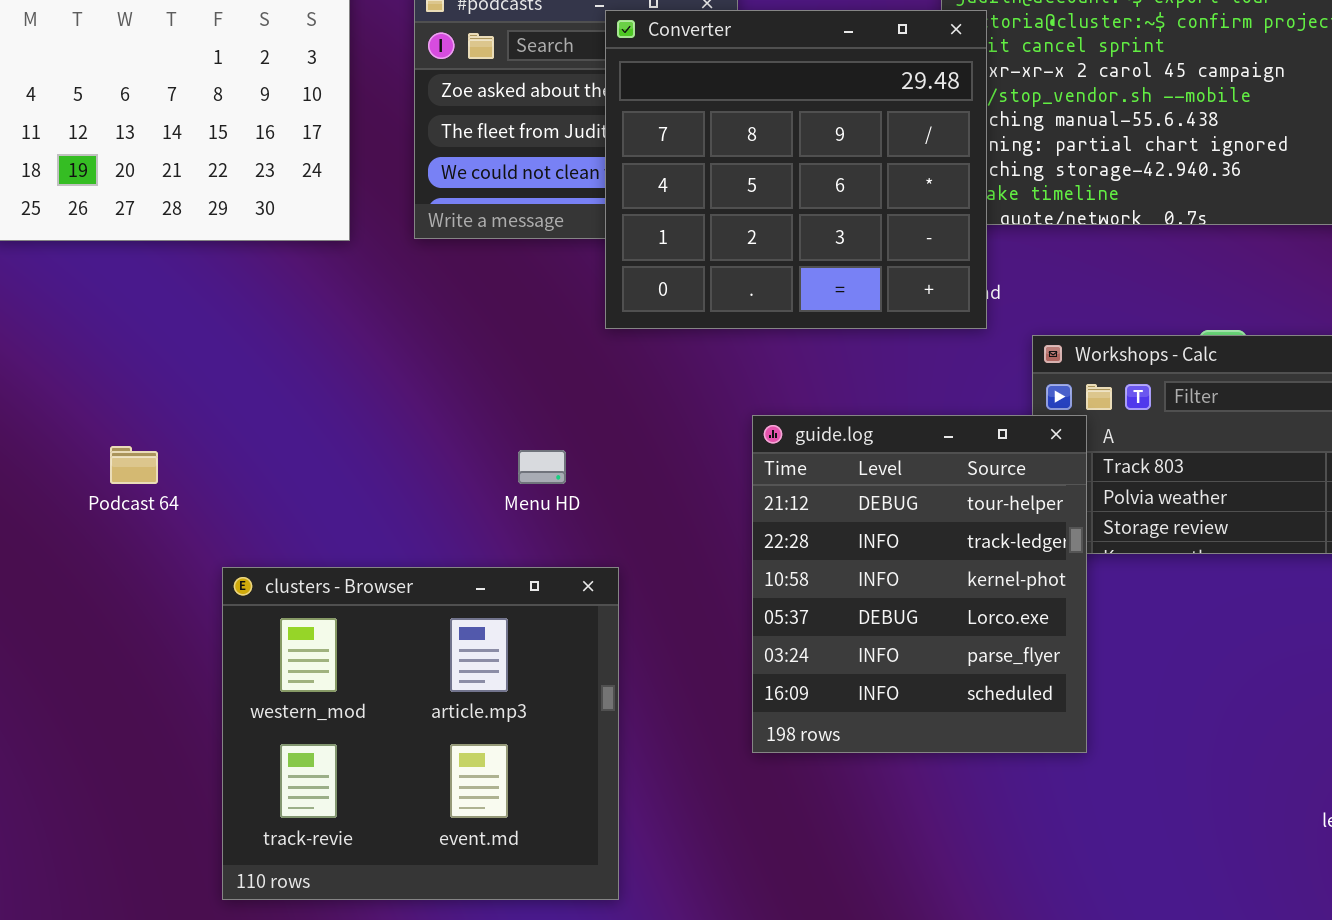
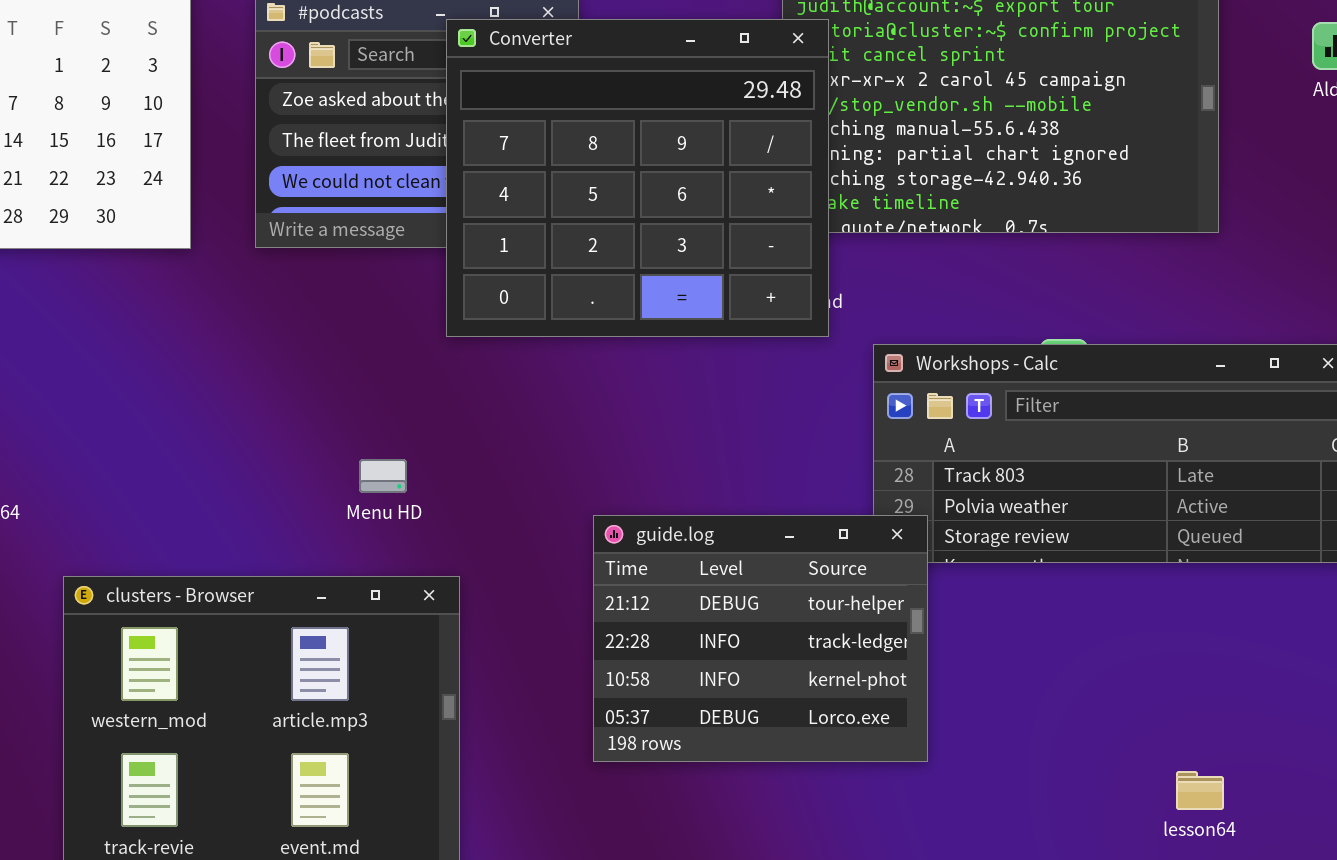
guide.log: [752,415,1087,753] -> [593,515,928,762], resized

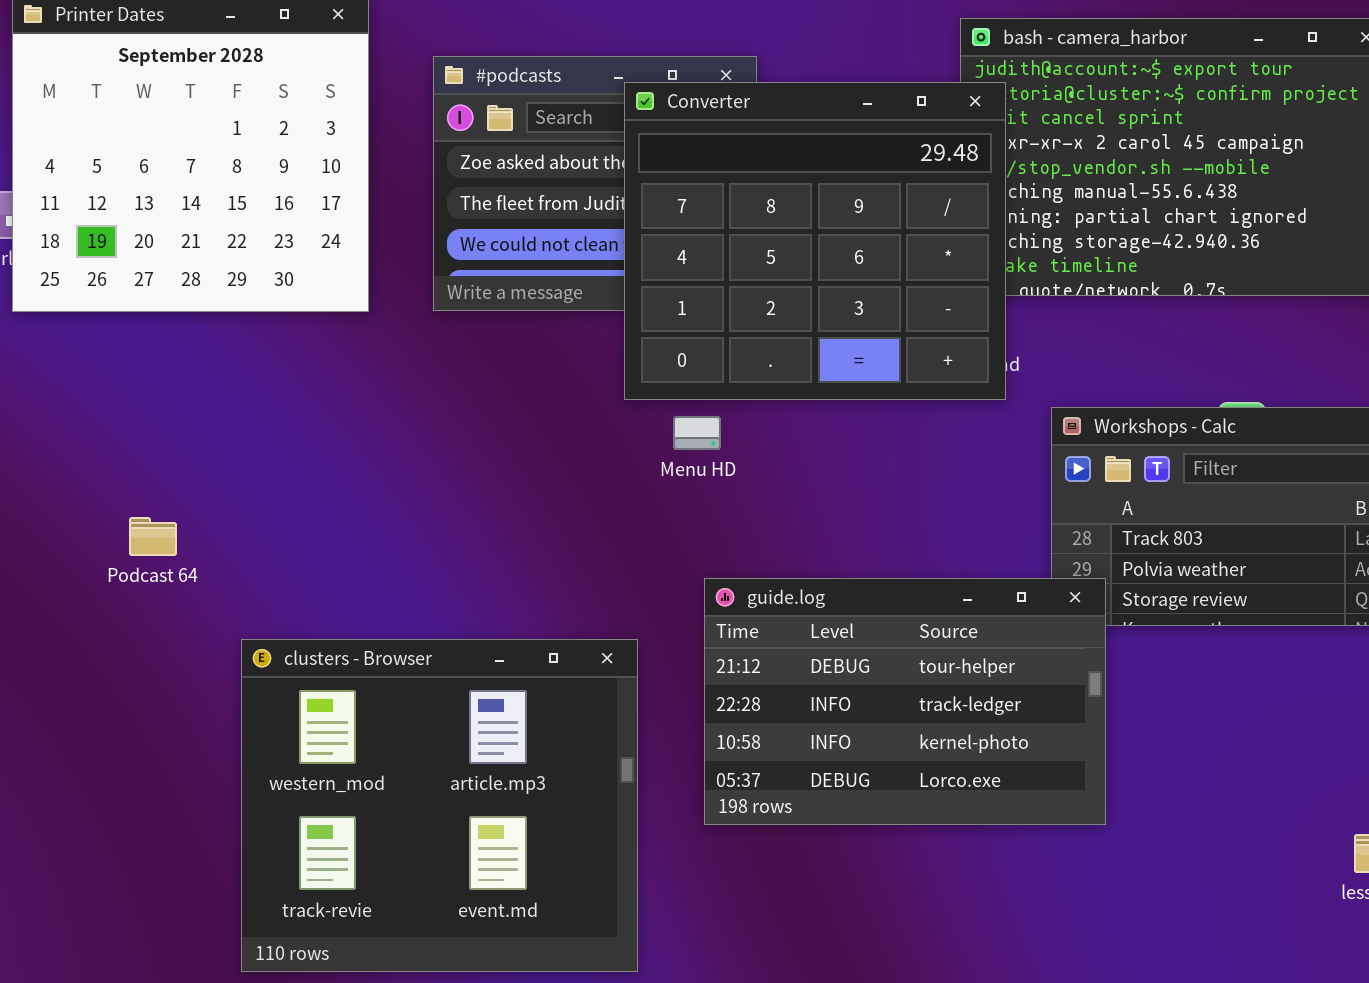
Menu HD: [359,459,407,493] -> [673,416,721,450], moved
guide.log: [593,515,928,762] -> [704,578,1106,825], resized

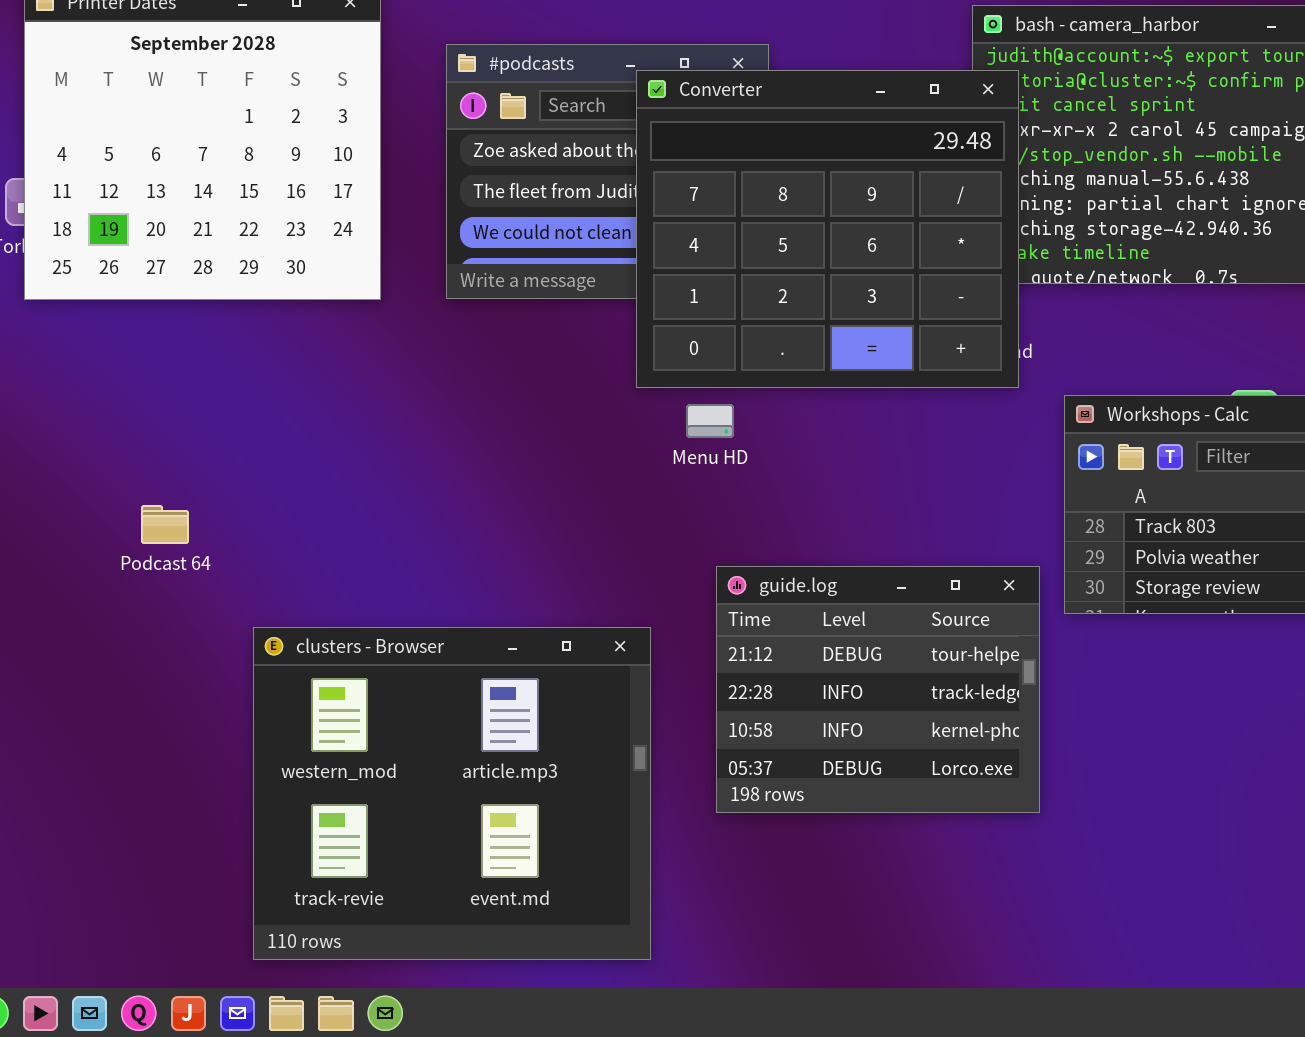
guide.log: [704,578,1106,825] -> [716,566,1040,813], resized

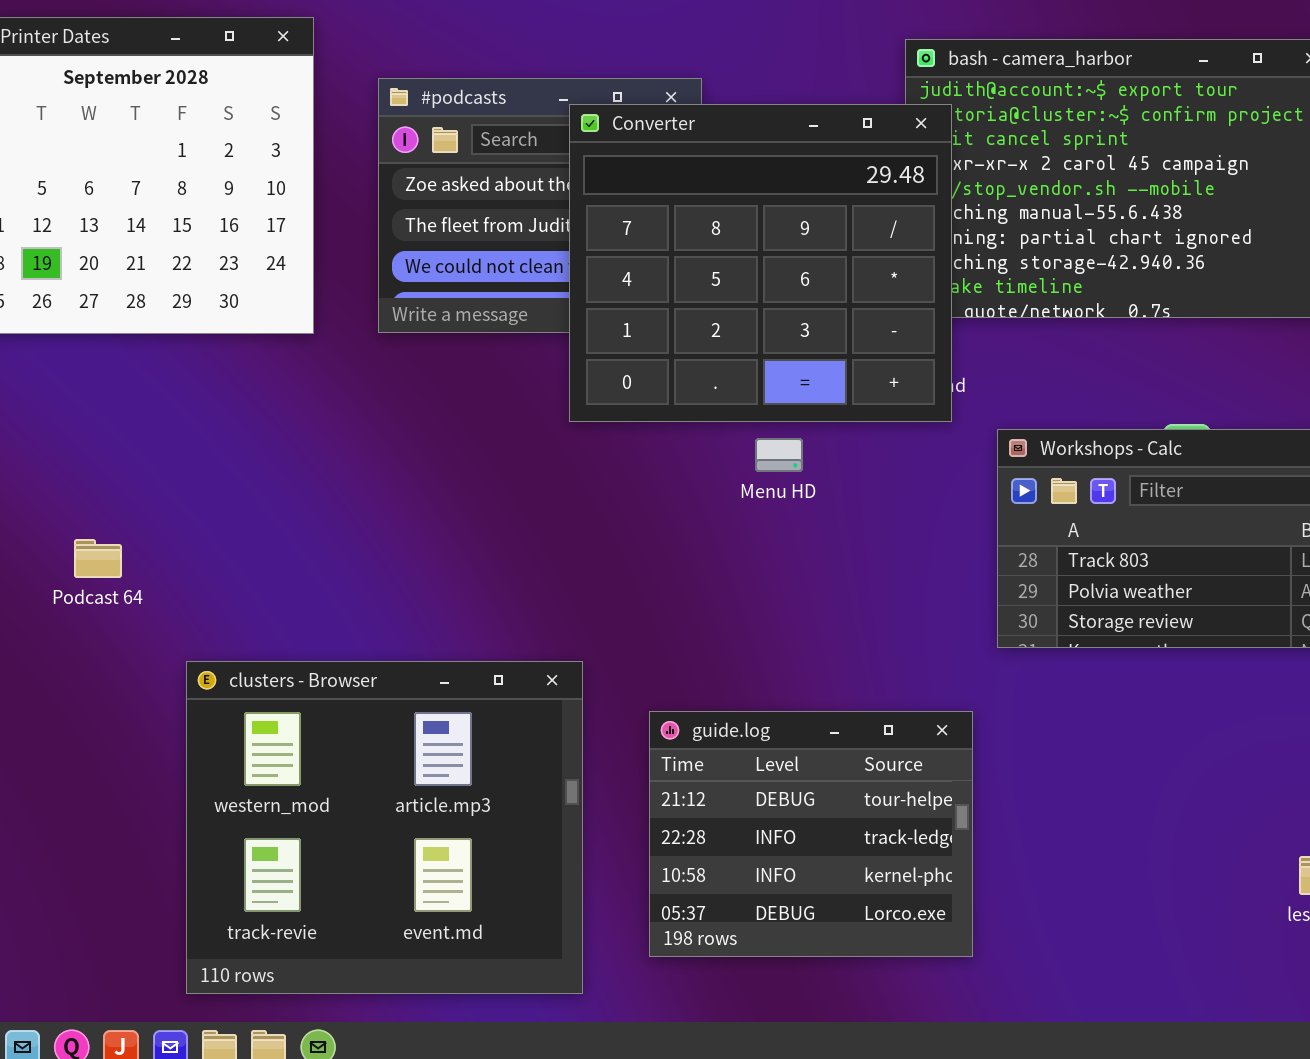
Menu HD: [686,404,734,438] -> [755,438,803,472], moved
guide.log: [716,566,1040,813] -> [649,711,973,957], moved

